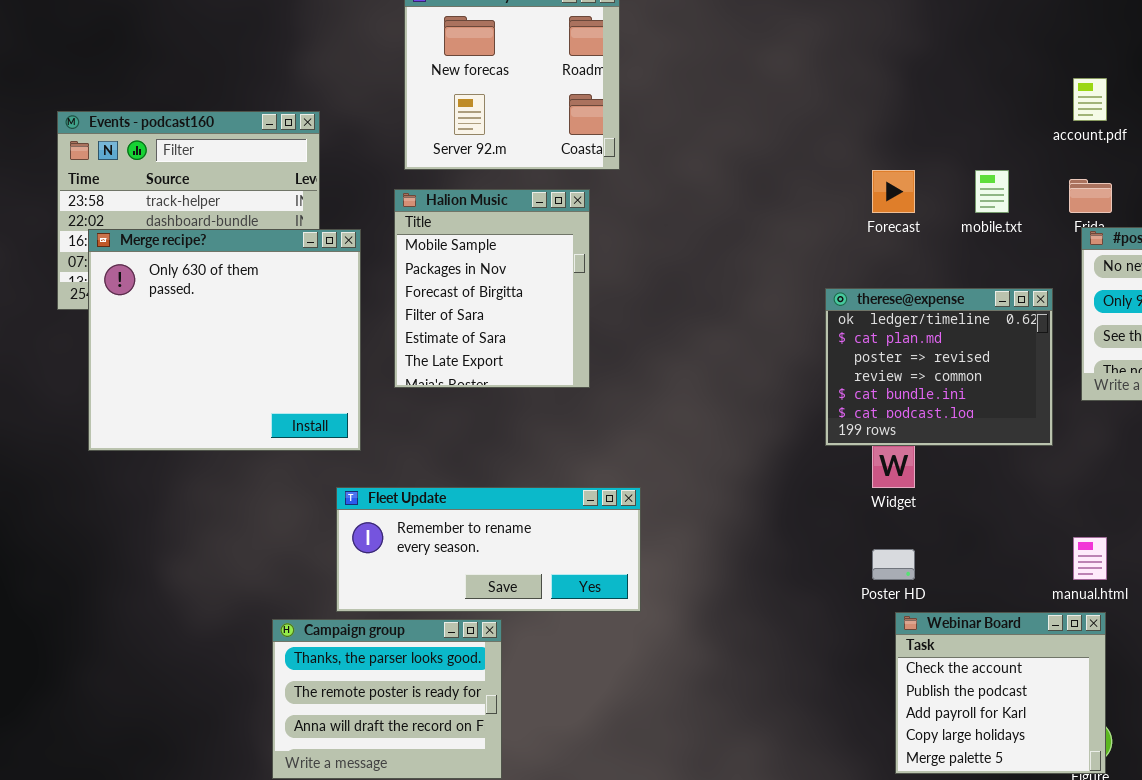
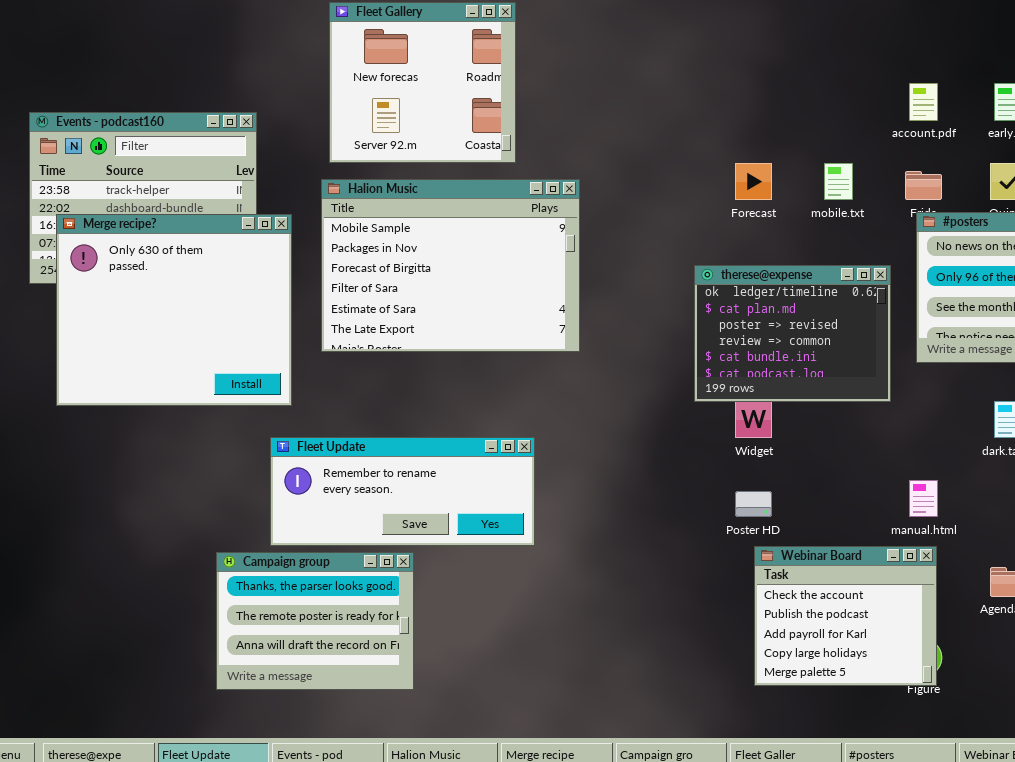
Halion Music: [394,189,590,388] -> [321,179,580,352], resized

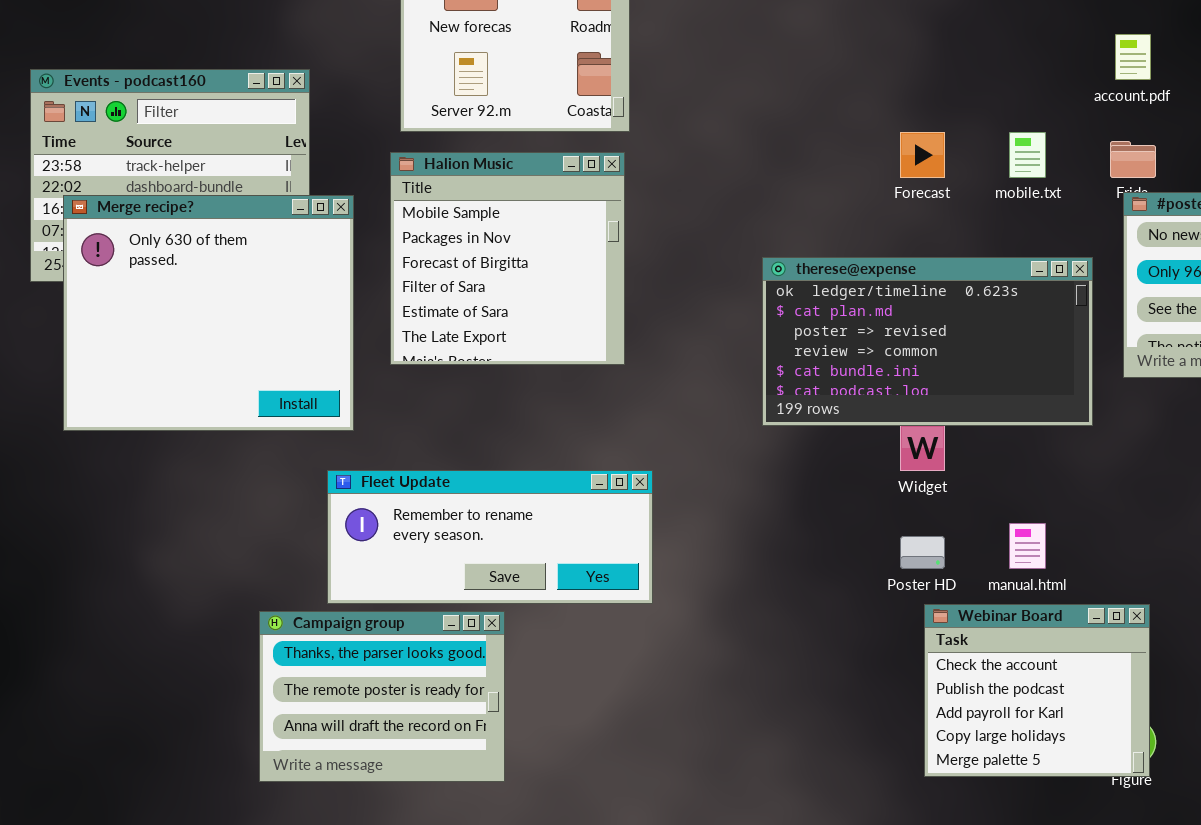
Halion Music: [321,179,580,352] -> [390,152,625,365], resized
therese@expense: [694,265,891,402] -> [762,257,1093,426], resized
manual.html: [909,480,938,517] -> [1009,523,1046,569], moved

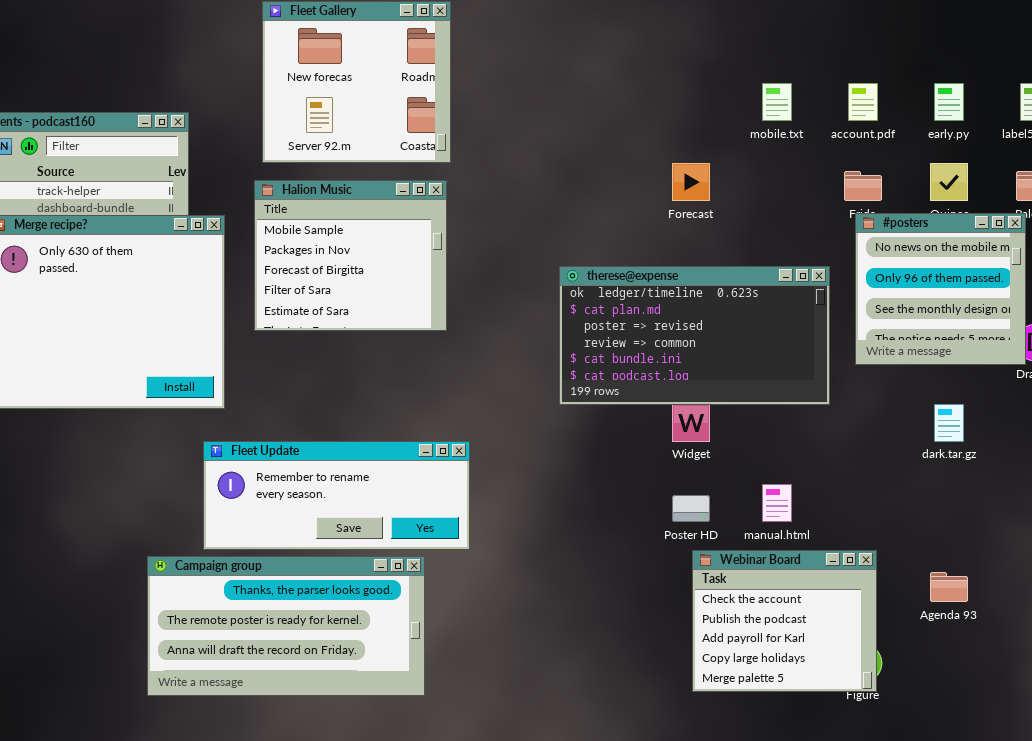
mobile.txt: [1009,132,1046,178] -> [762,83,792,121], moved
Halion Music: [390,152,625,365] -> [254,180,447,331], resized
Campaign group: [259,611,505,782] -> [147,556,425,696], resized

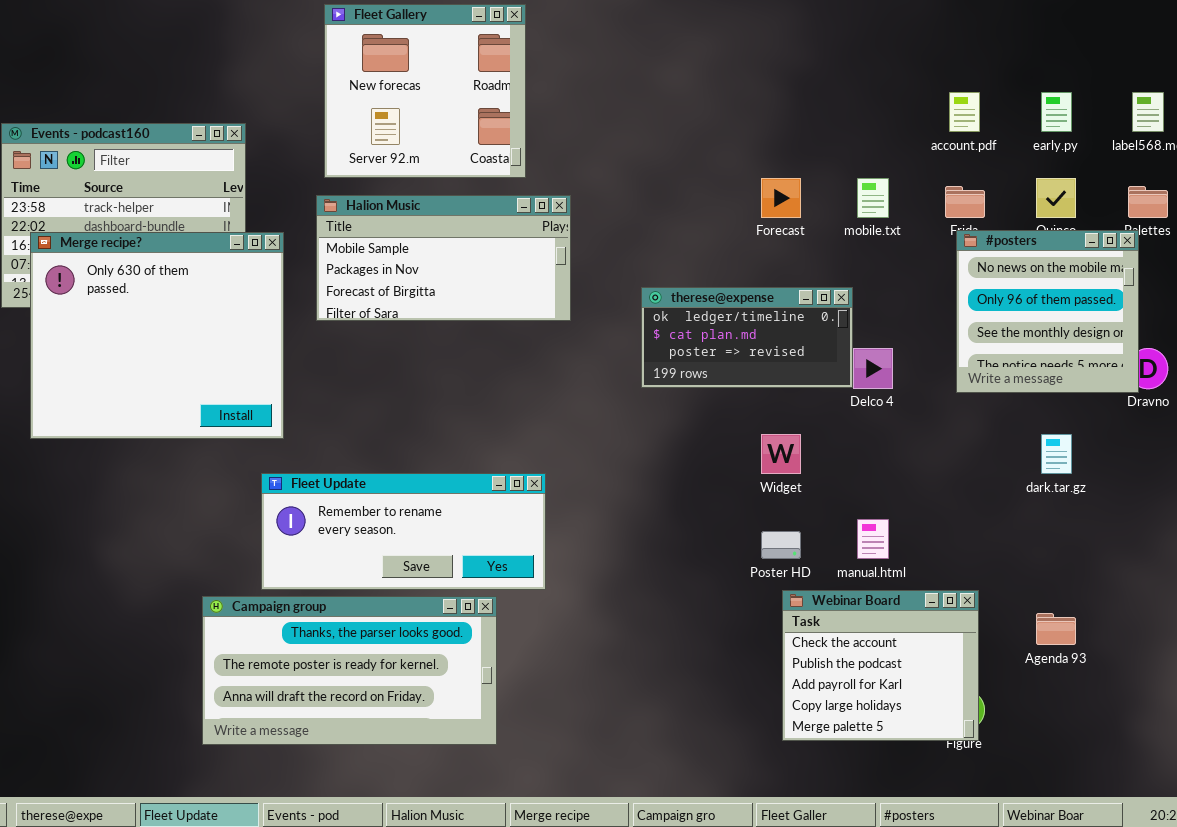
mobile.txt: [762,83,792,121] -> [857,178,889,218], moved
Halion Music: [254,180,447,331] -> [316,195,571,321], resized
therese@expense: [559,266,830,405] -> [641,287,853,388], resized

